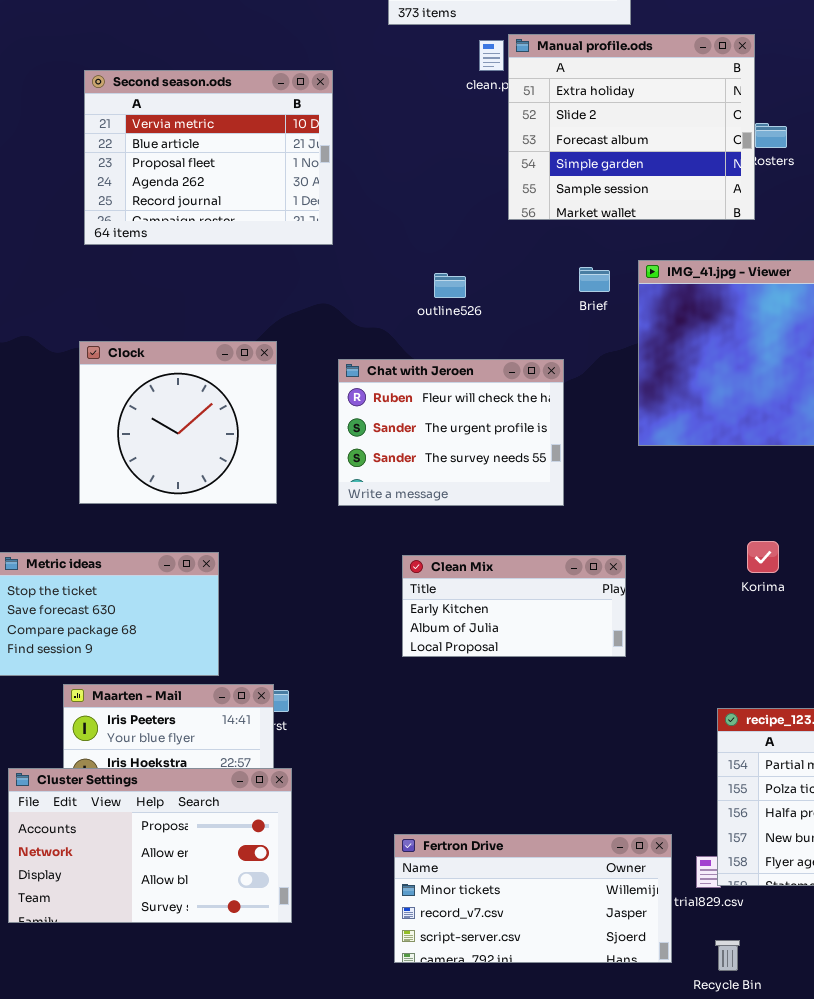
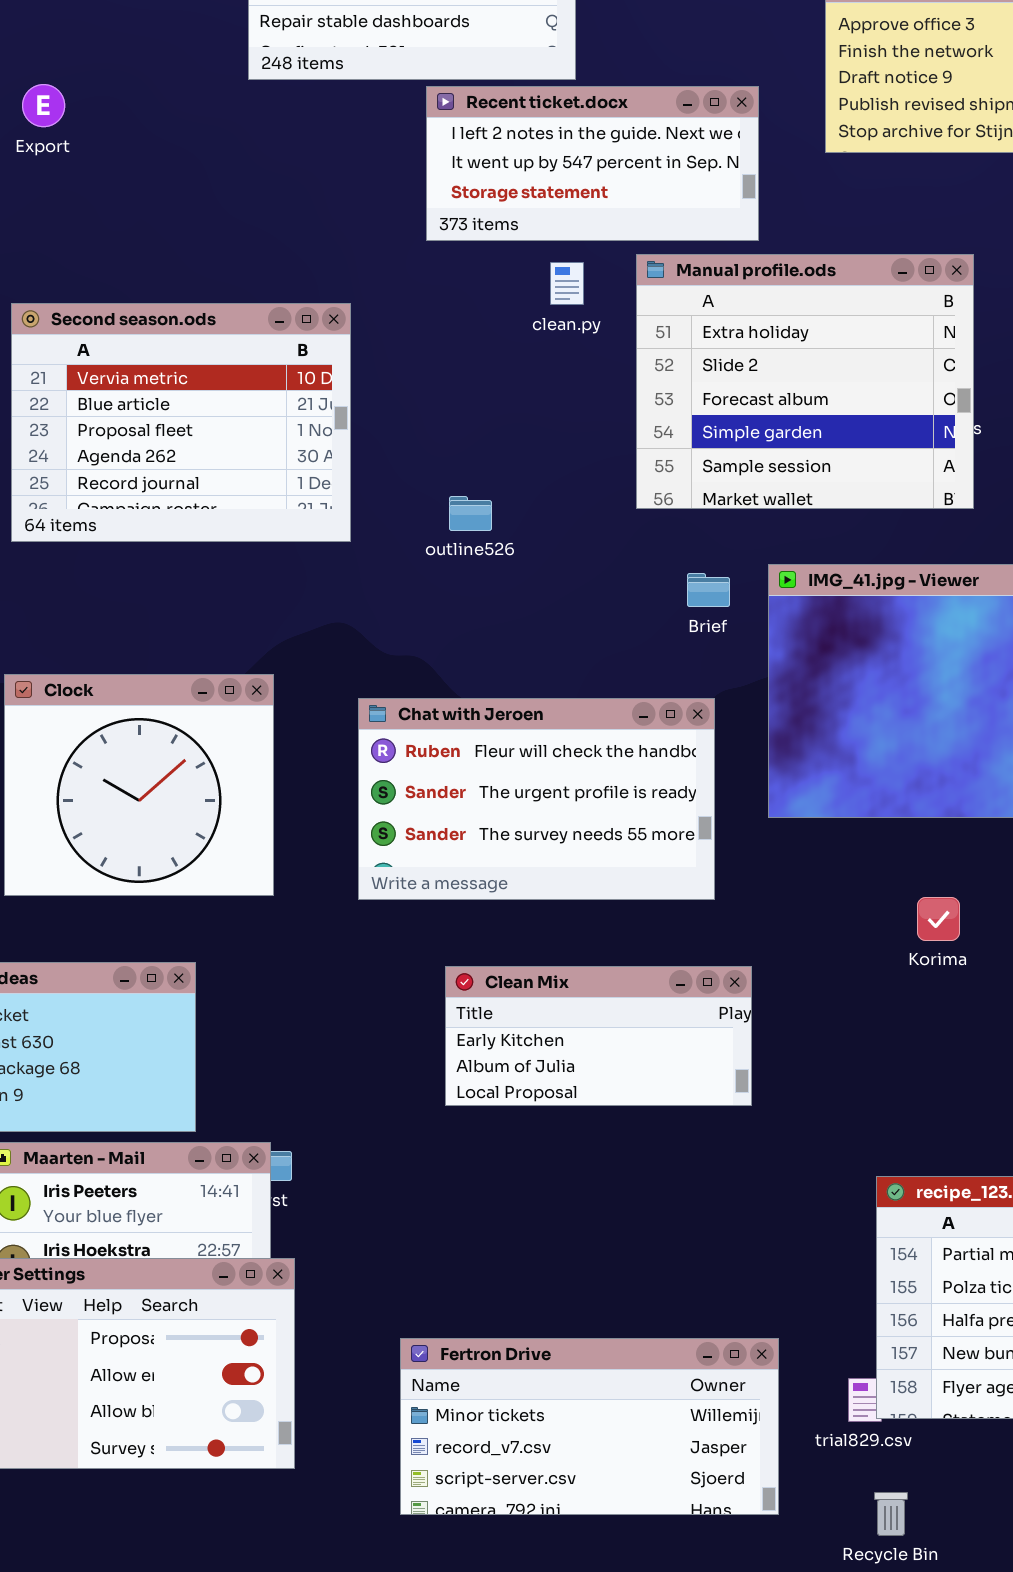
Manual profile.ods: [508,34,755,220] -> [636,254,974,509], moved
outline526: [434,273,466,298] -> [449,496,492,531], moved
Chat with Jeroen: [338,359,564,506] -> [358,698,715,900], resized
Korima: [747,541,779,573] -> [917,897,960,941], moved
Fertron Drive: [394,834,672,963] -> [400,1338,779,1515], moved

